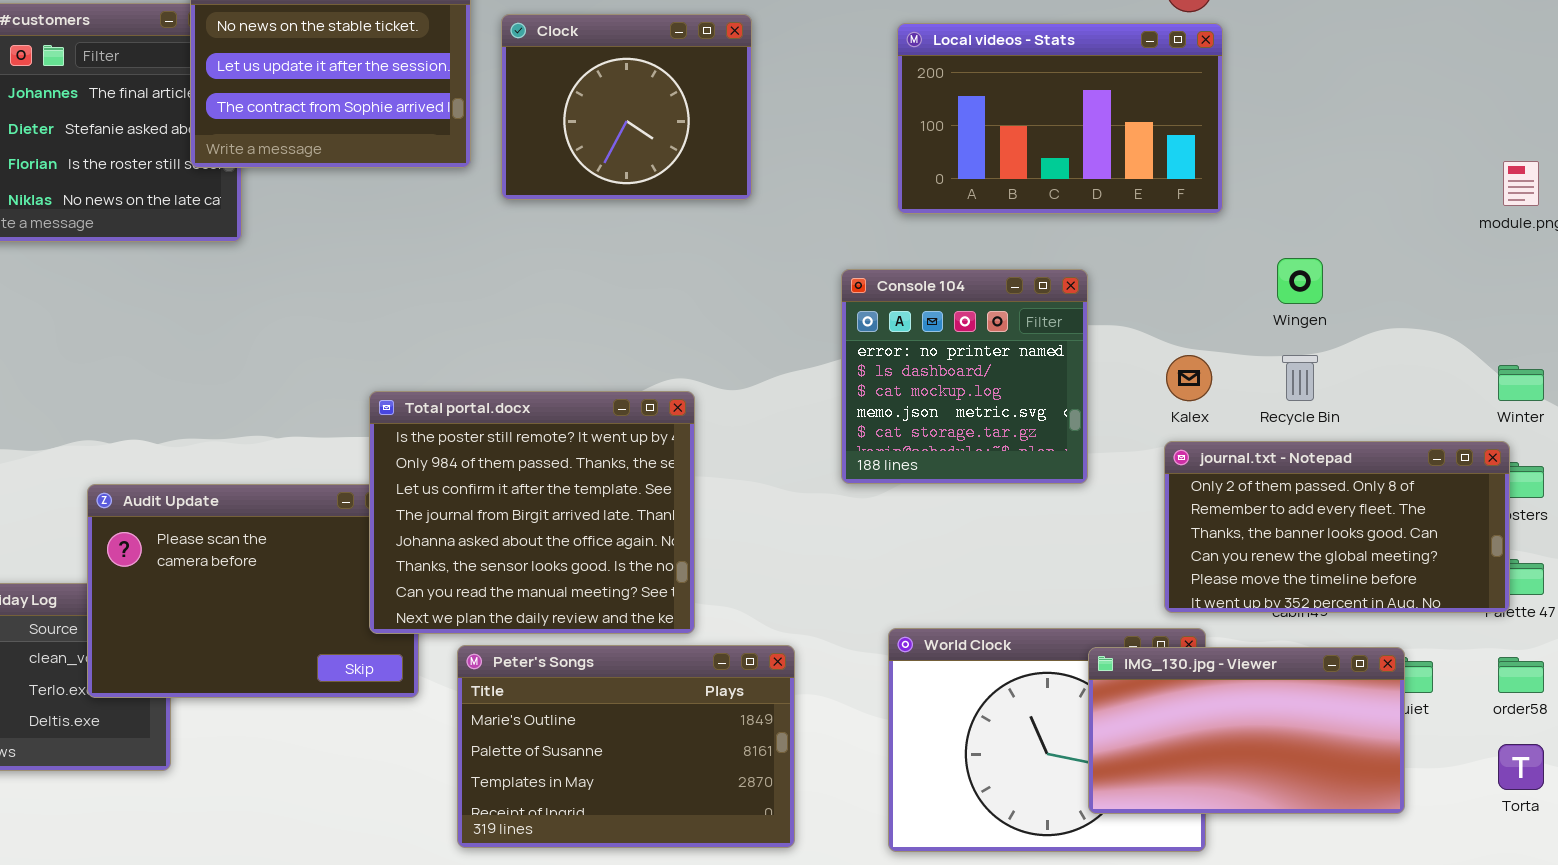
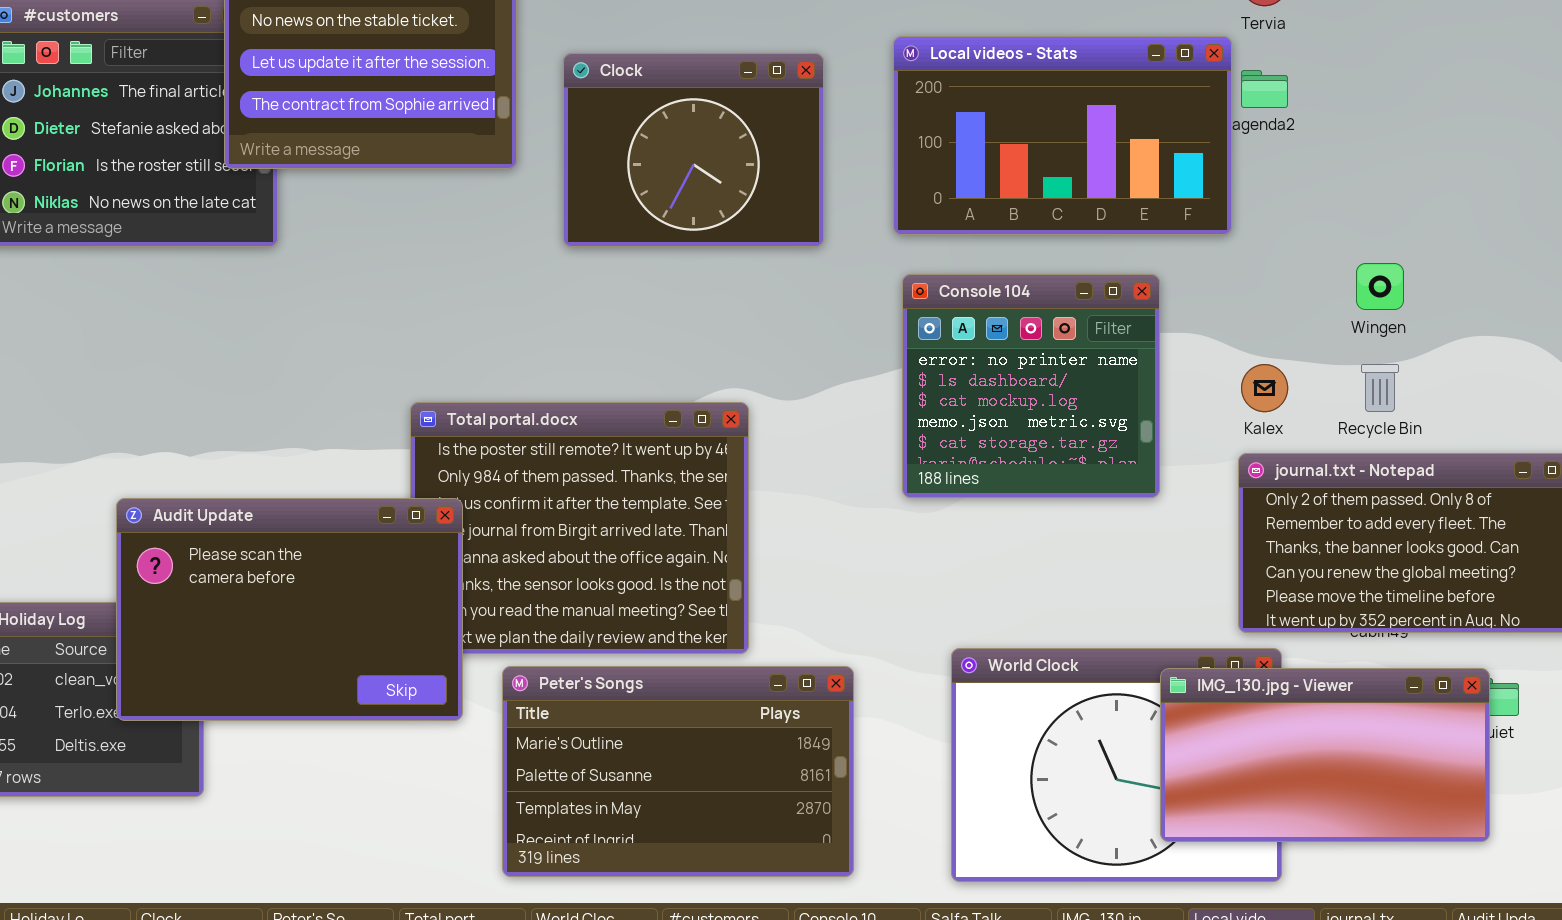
Clock: [501,14,752,200] -> [563,53,824,247], moved
Local videos - Stats: [897,23,1223,214] -> [893,36,1232,235], moved
Audit Update: [87,484,419,698] -> [116,498,463,721], raised

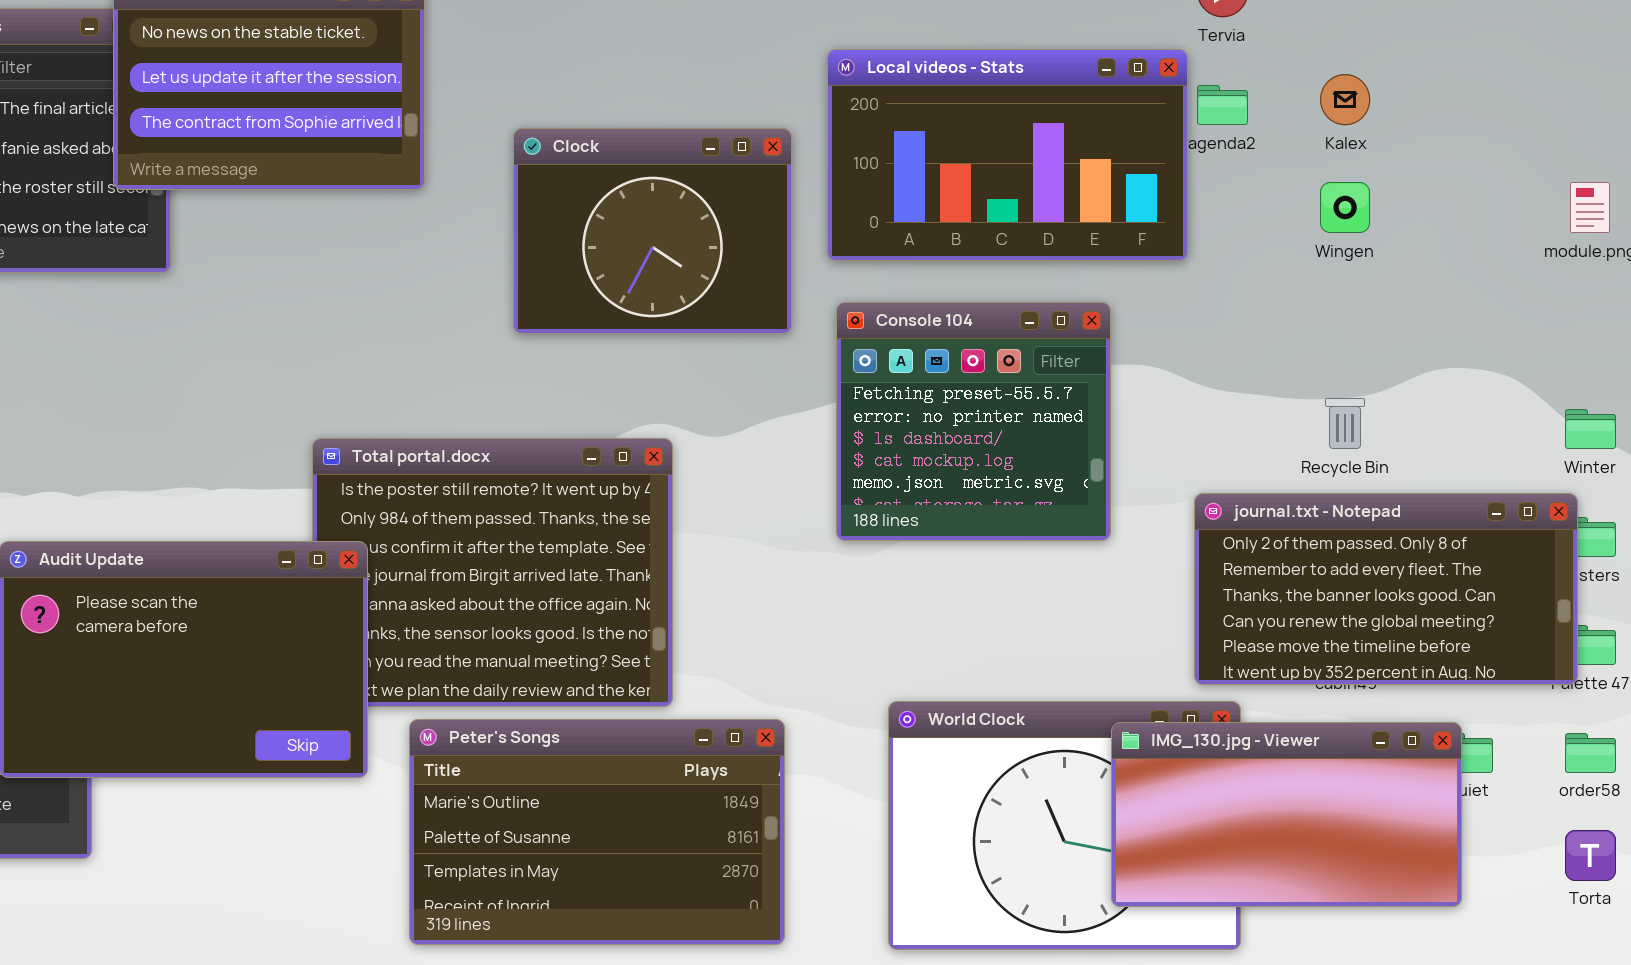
Clock: [563,53,824,247] -> [513,128,792,334], moved
Wingen: [1356,263,1404,310] -> [1320,182,1370,233], moved
Console 104: [902,274,1160,498] -> [836,302,1111,541], scrolled up 1 row
Kalex: [1241,364,1288,412] -> [1320,74,1370,125], moved

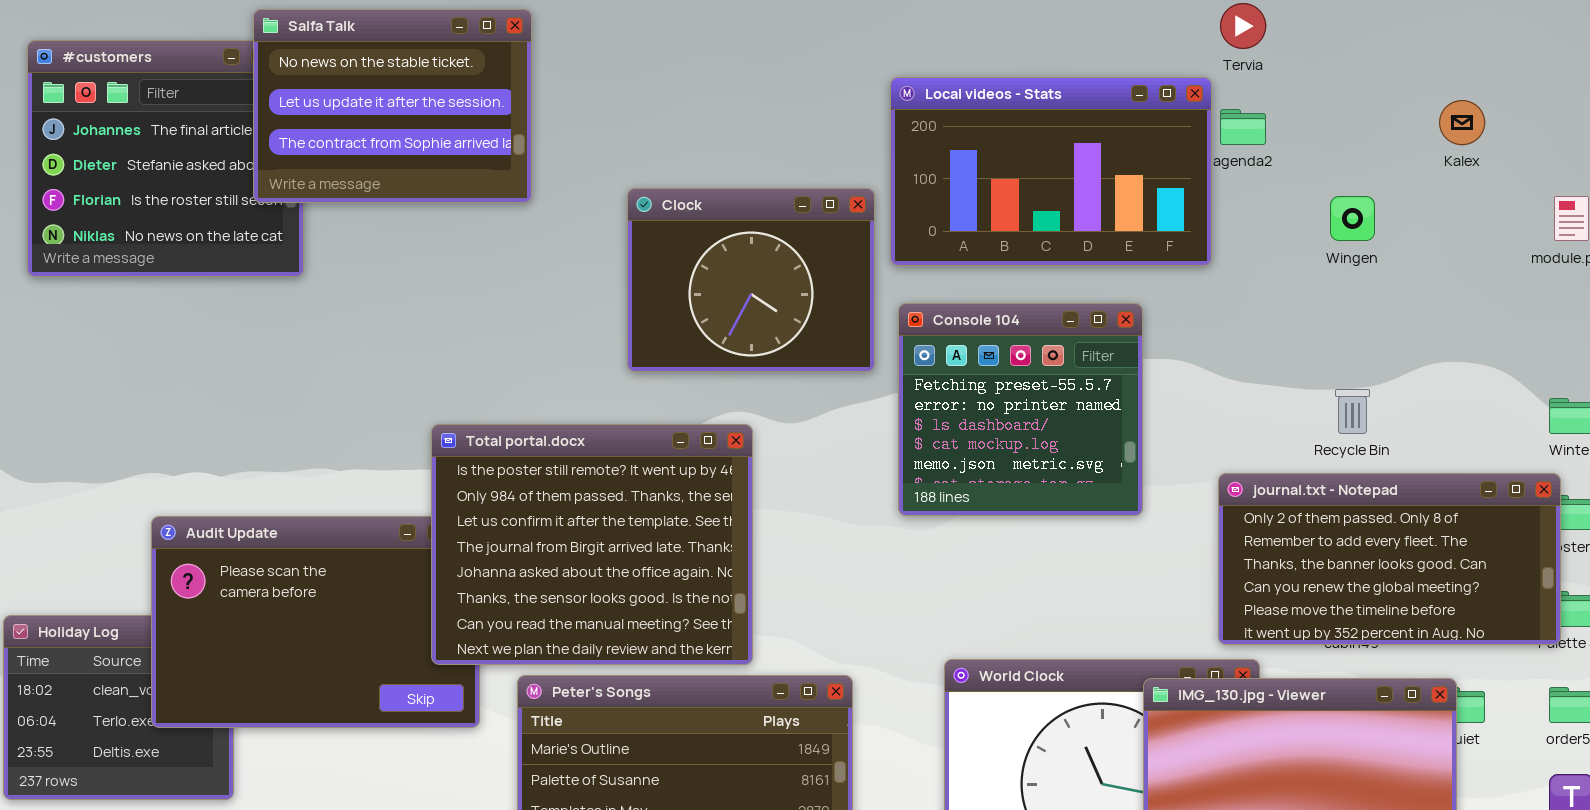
Kalex: [1320,74,1370,125] -> [1439,100,1485,145], moved
Clock: [513,128,792,334] -> [627,188,875,372], moved
Total portal.docx: [312,438,673,707] -> [431,424,753,665], raised

